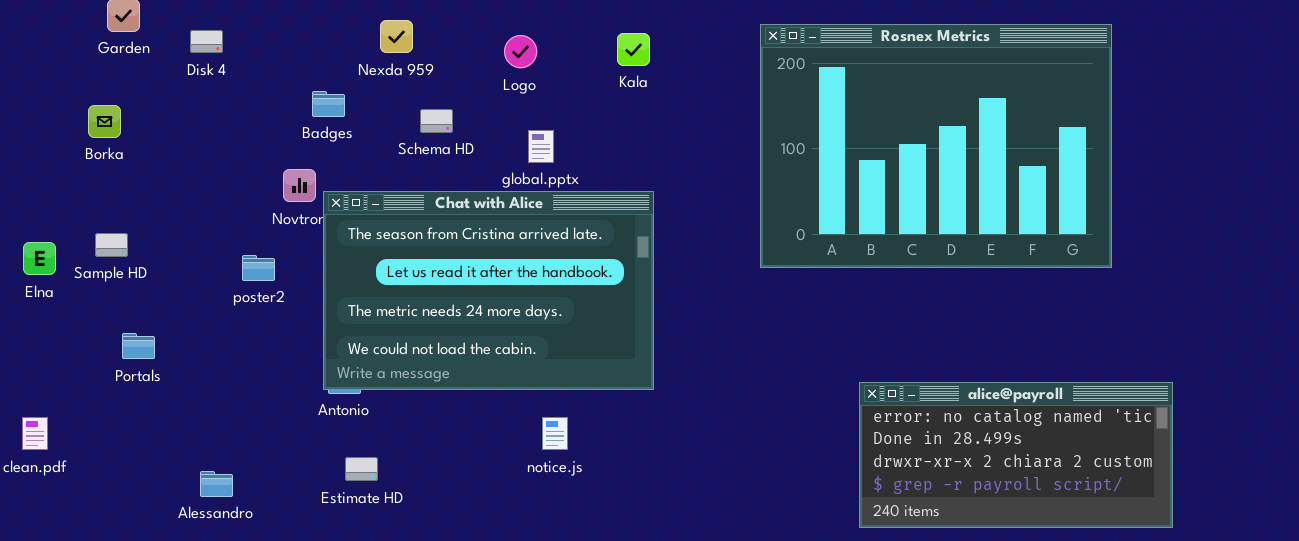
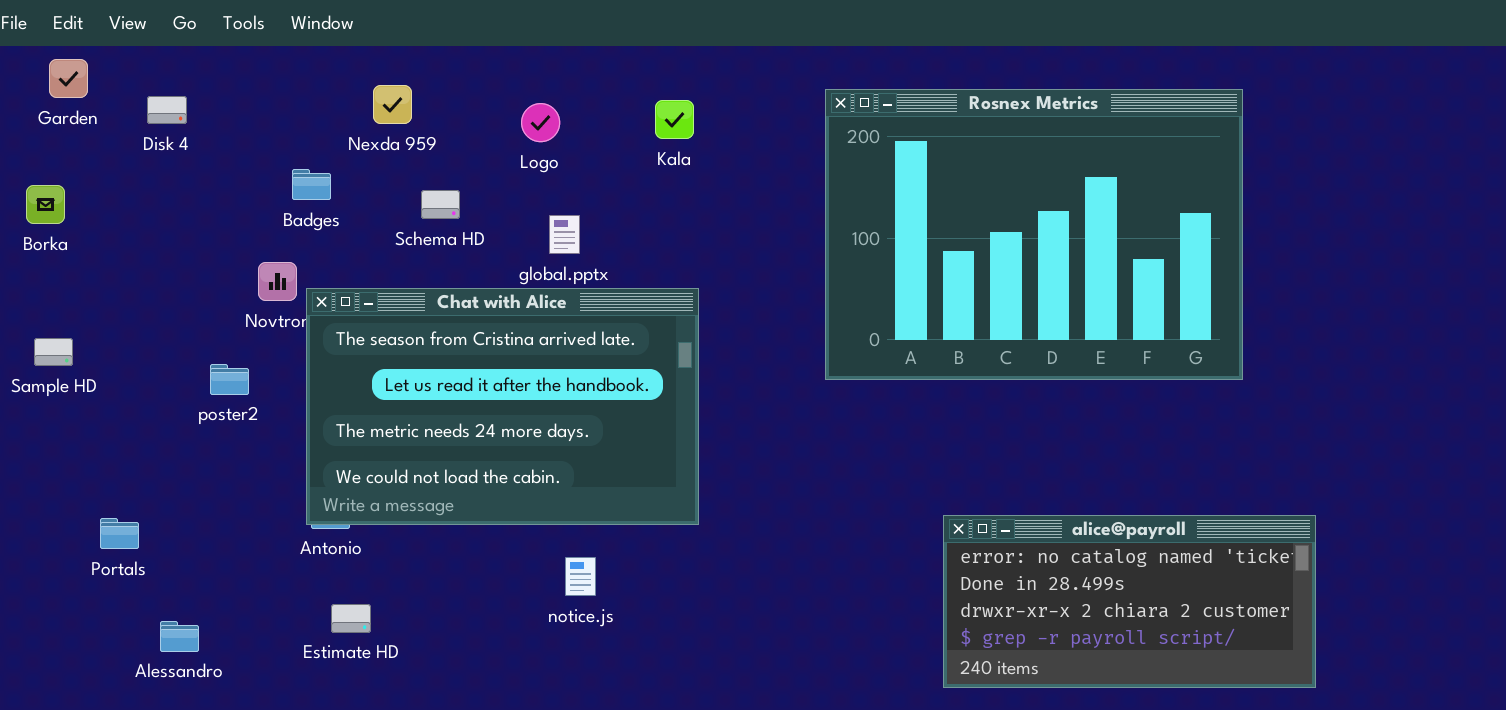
Portals: [122,333,155,359] -> [100,518,139,549], moved

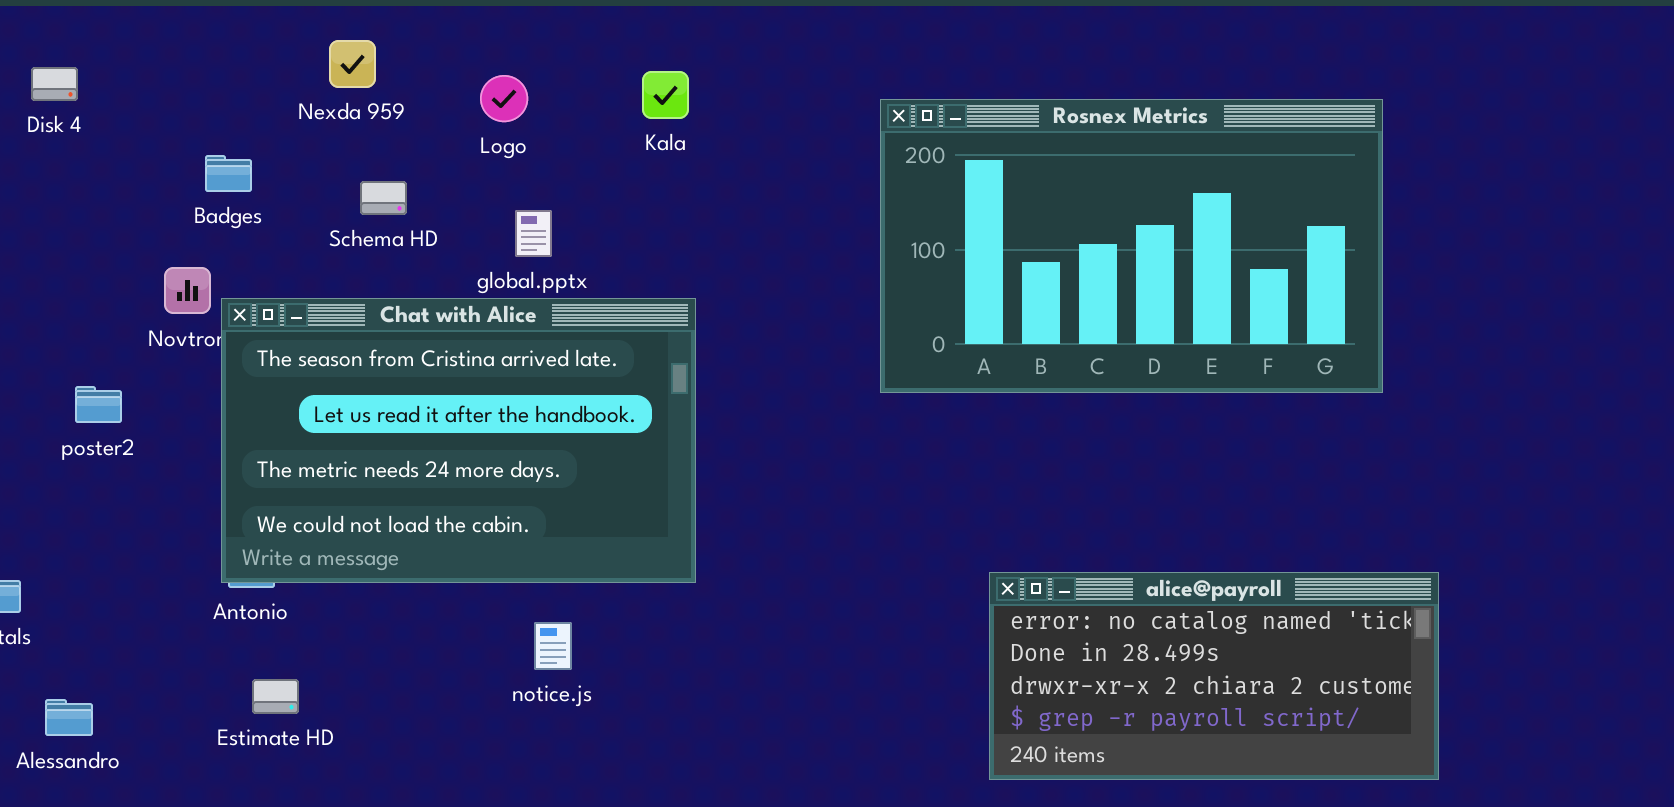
Nexda 959: [373,85,412,124] -> [329,40,376,88], moved
Rosnex Metrics: [825,89,1243,380] -> [880,99,1383,393], moved, resized
poster2: [210,364,249,395] -> [75,386,122,423], moved

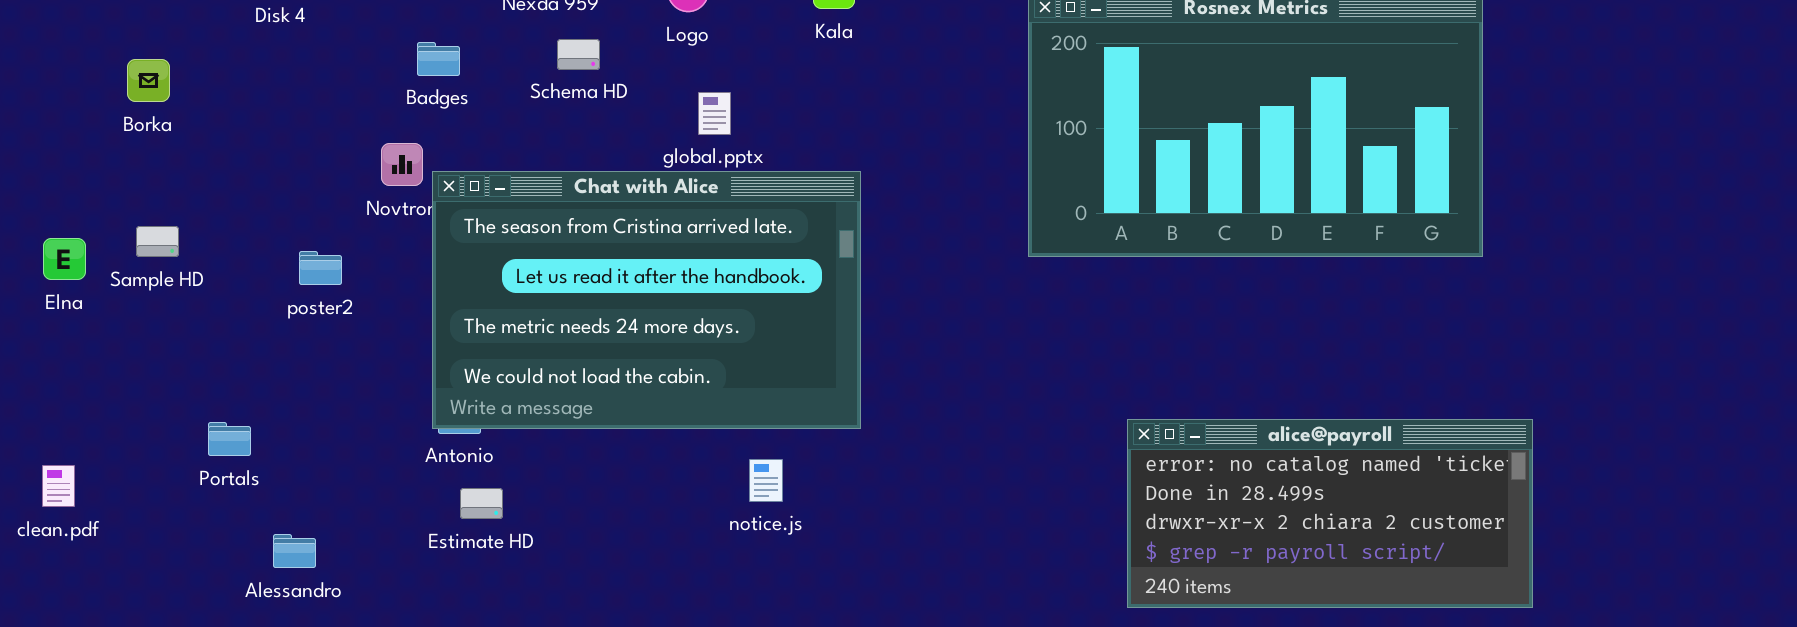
Schema HD: [360,181,407,215] -> [557,39,600,70], moved
notice.js: [534,622,572,670] -> [749,459,783,502], moved
Estimate HD: [252,679,299,714] -> [460,488,503,519], moved

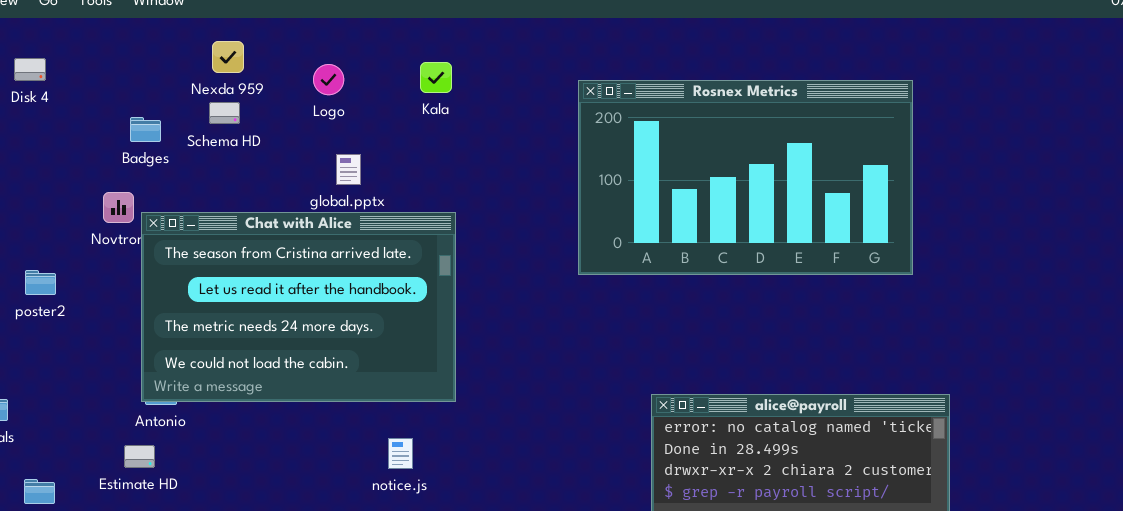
Schema HD: [557,39,600,70] -> [209,102,240,124], moved
poster2: [299,251,342,285] -> [25,270,56,295], moved
notice.js: [749,459,783,502] -> [388,438,413,469], moved
Estimate HD: [460,488,503,519] -> [124,445,155,468], moved

